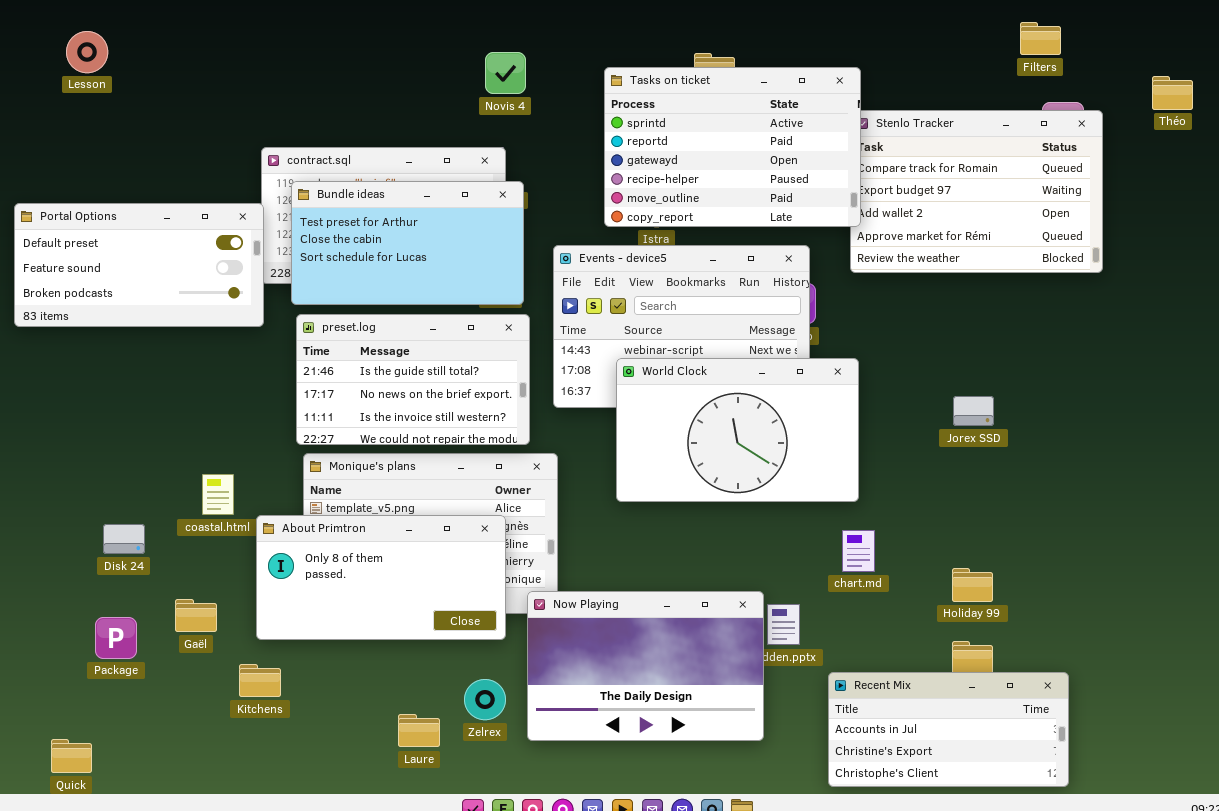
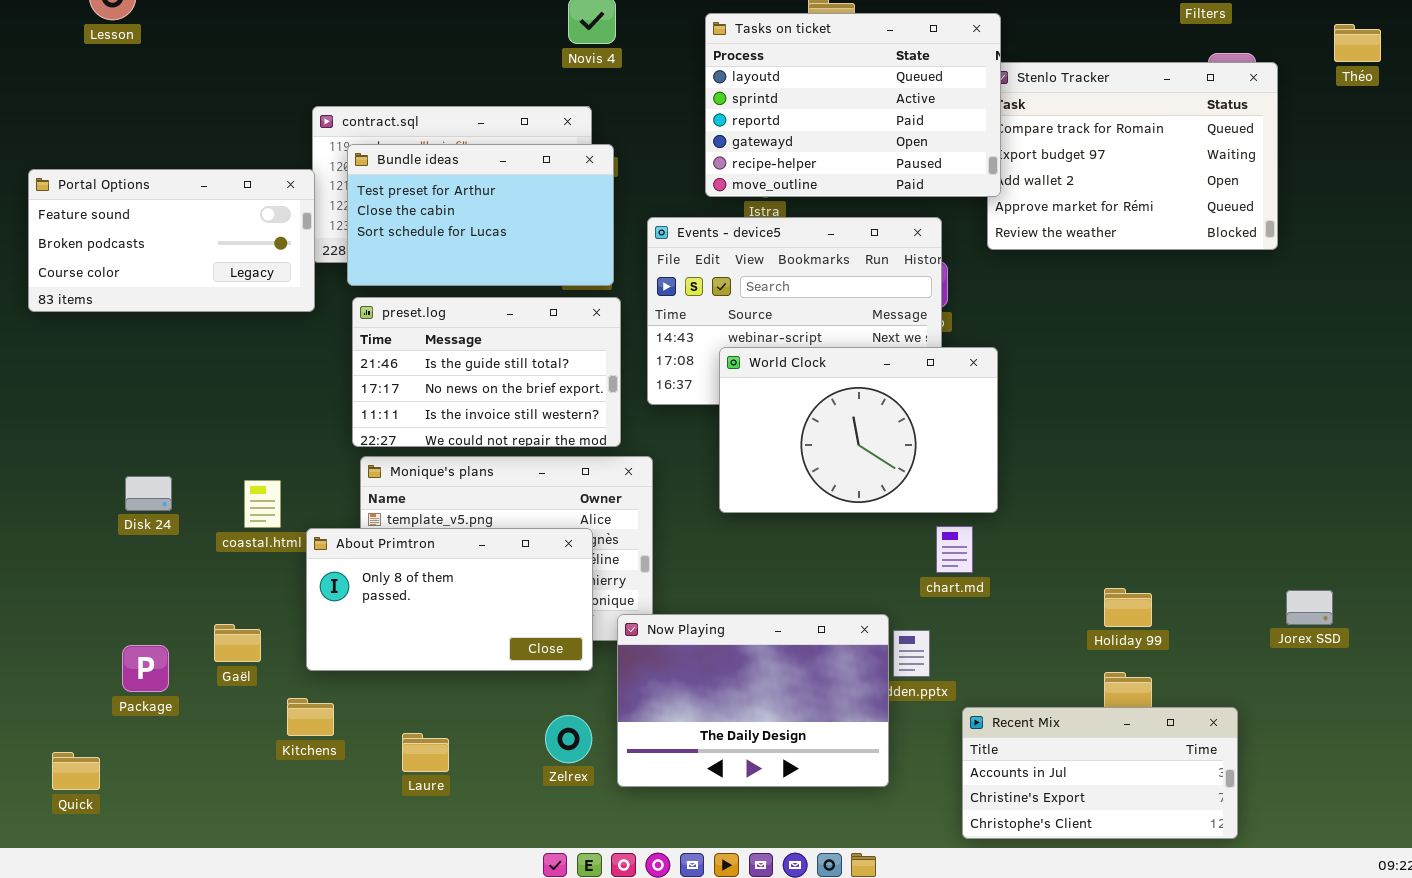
Tasks on ticket: [604,67,861,227] -> [705,13,1001,197], scrolled up 1 row
Portal Options: [14,203,264,327] -> [28,169,315,312], scrolled down 1 row
Jorex SSD: [953,396,994,426] -> [1286,590,1333,625], moved
Disk 24: [103,524,145,554] -> [125,476,172,511], moved
chart.md: [842,530,875,572] -> [936,526,973,573], moved
Laure: [398,714,440,747] -> [402,733,449,772], moved
Quick: [51,739,92,773] -> [52,752,100,790], moved

